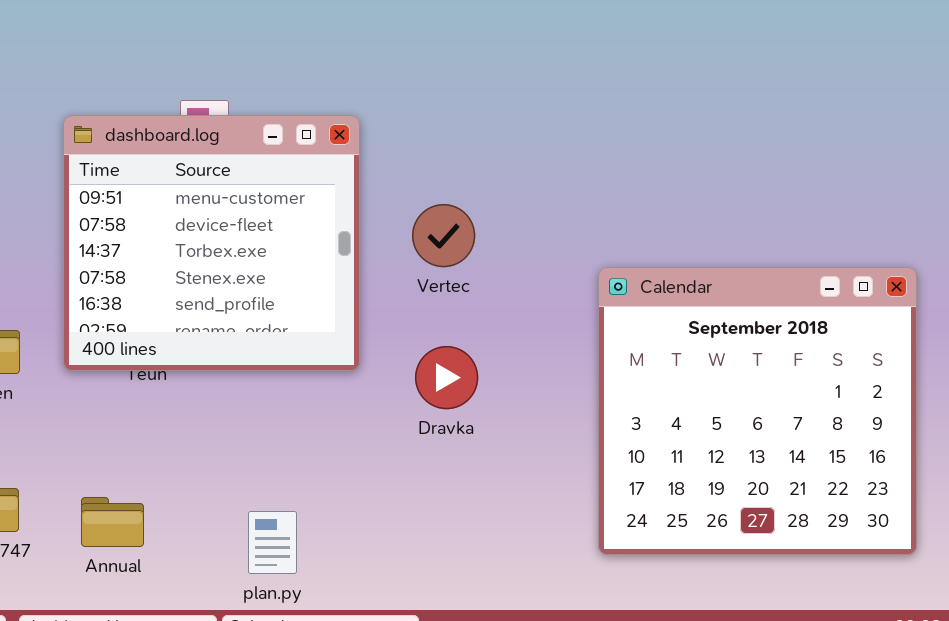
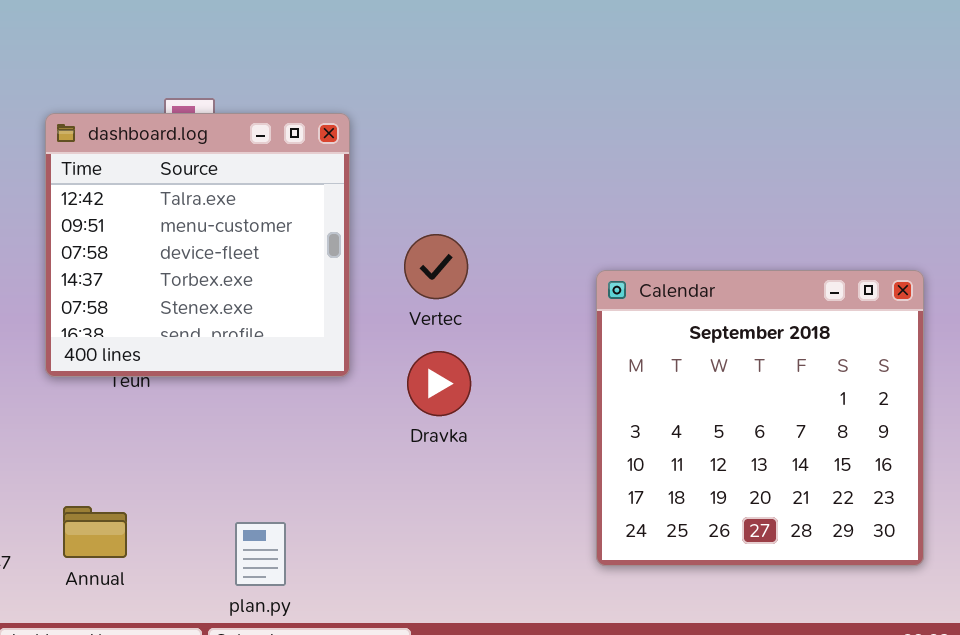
dashboard.log: [63,115,360,371] -> [45,113,350,377], scrolled up 1 row
Vertec: [412,204,475,267] -> [404,234,468,299], moved

